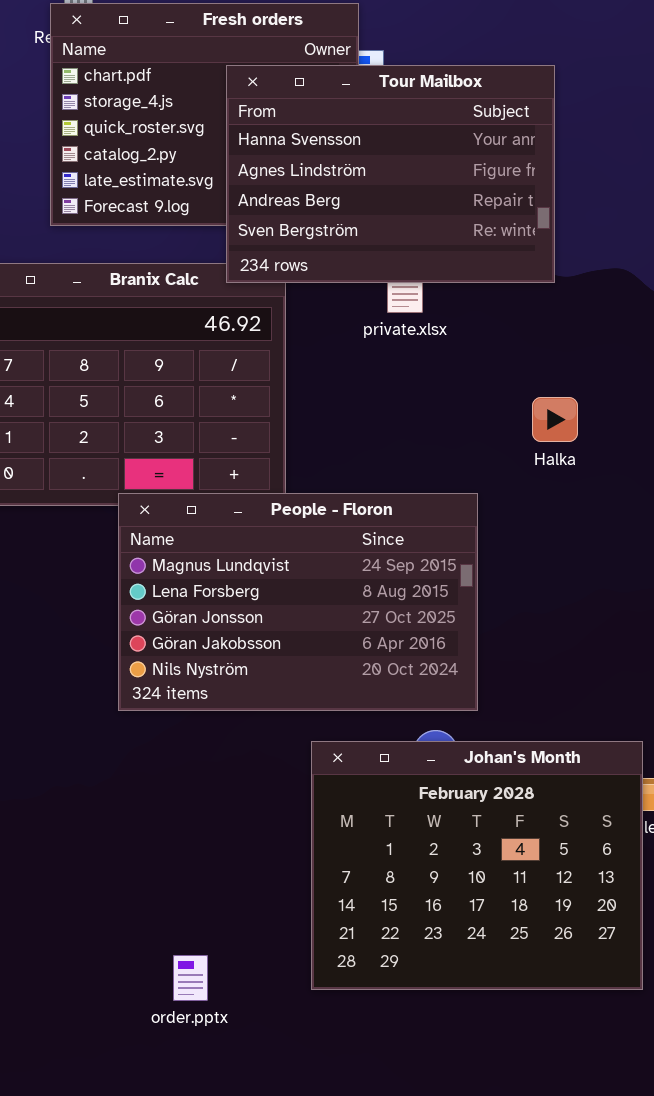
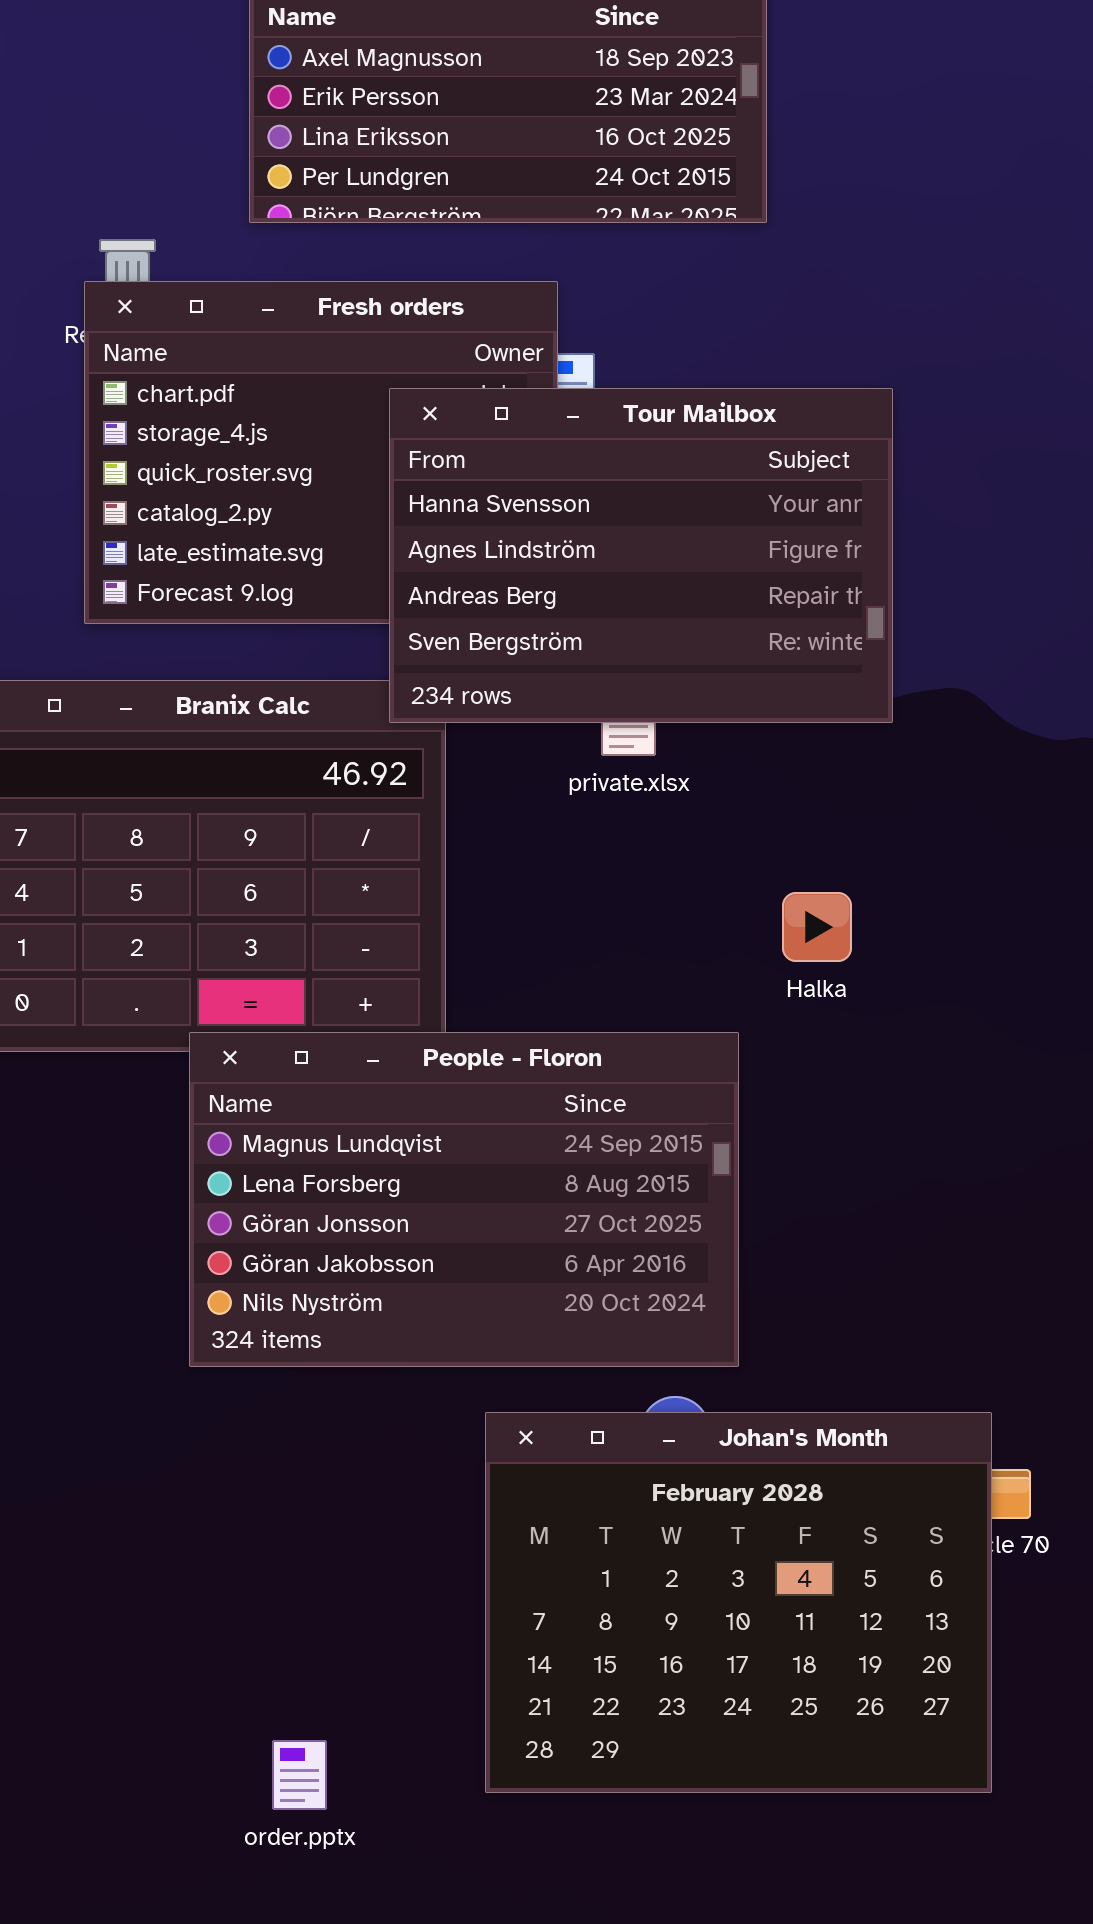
Tour Mailbox: [226,65,555,283] -> [389,388,893,723], moved
Halka: [532,397,578,442] -> [782,892,852,962], moved

